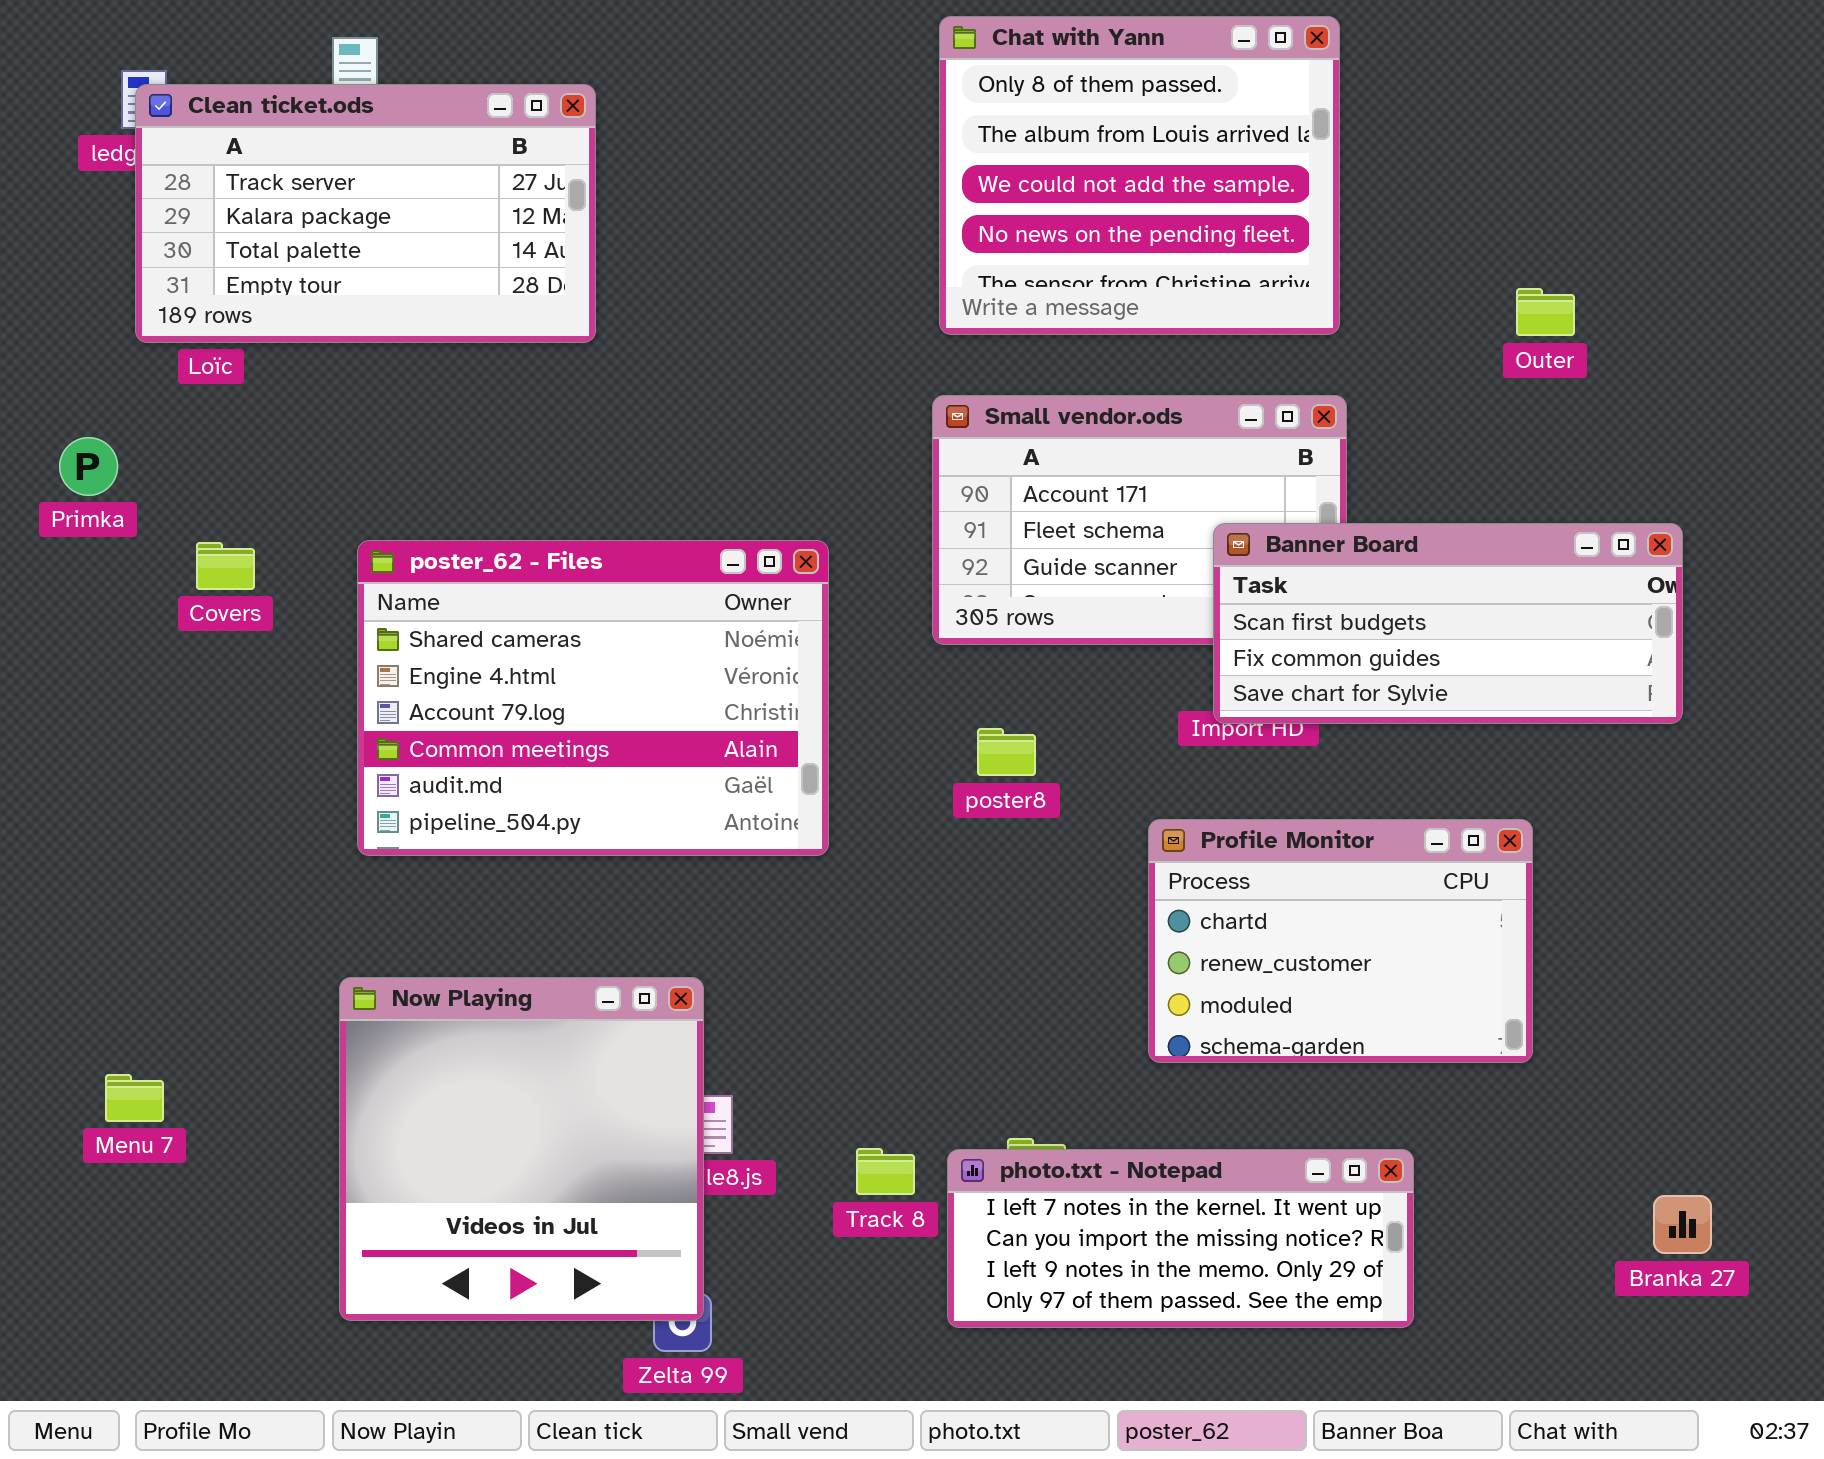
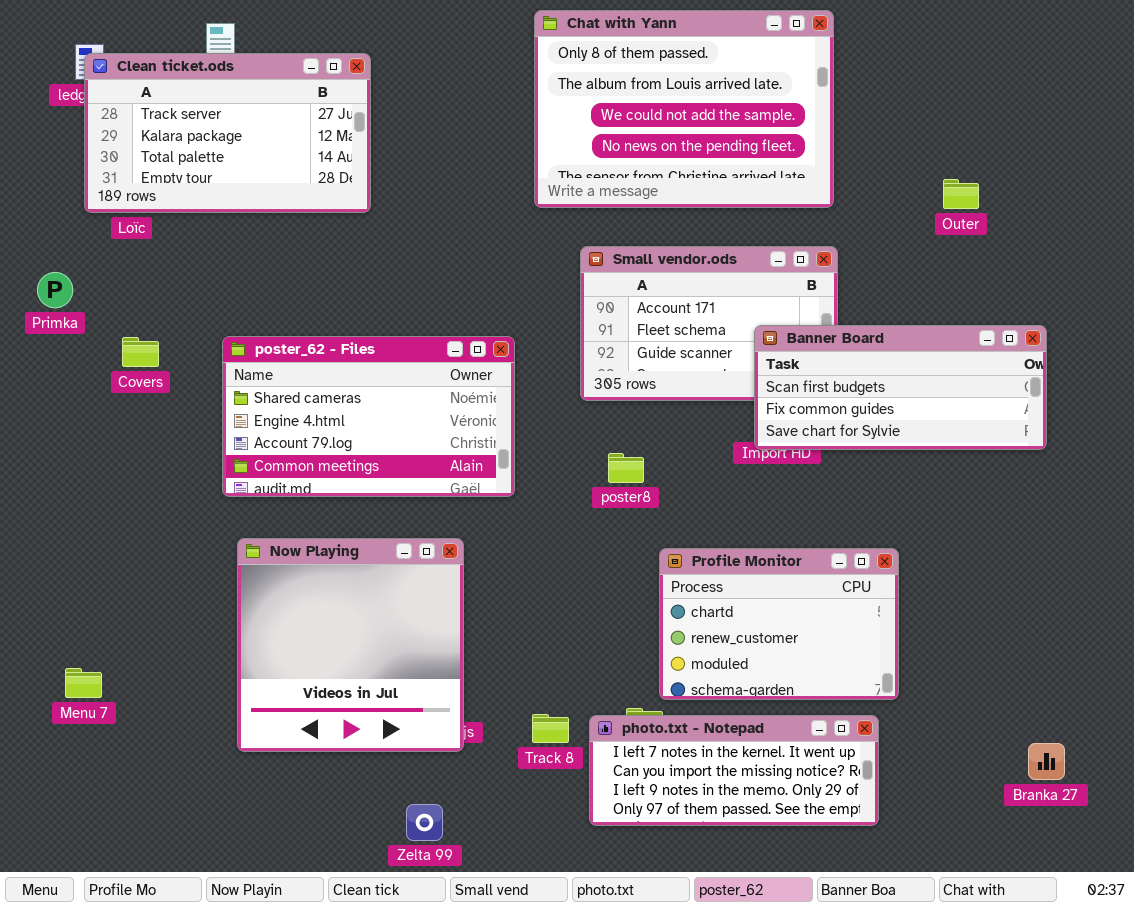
Chat with Yann: [939,16,1340,335] -> [534,10,834,208], resized
poster_62 - Files: [357,540,829,856] -> [222,336,515,497], resized
Profile Monitor: [1148,819,1533,1063] -> [659,548,899,700], moved
Now Playing: [339,977,704,1321] -> [237,538,464,752], moved

